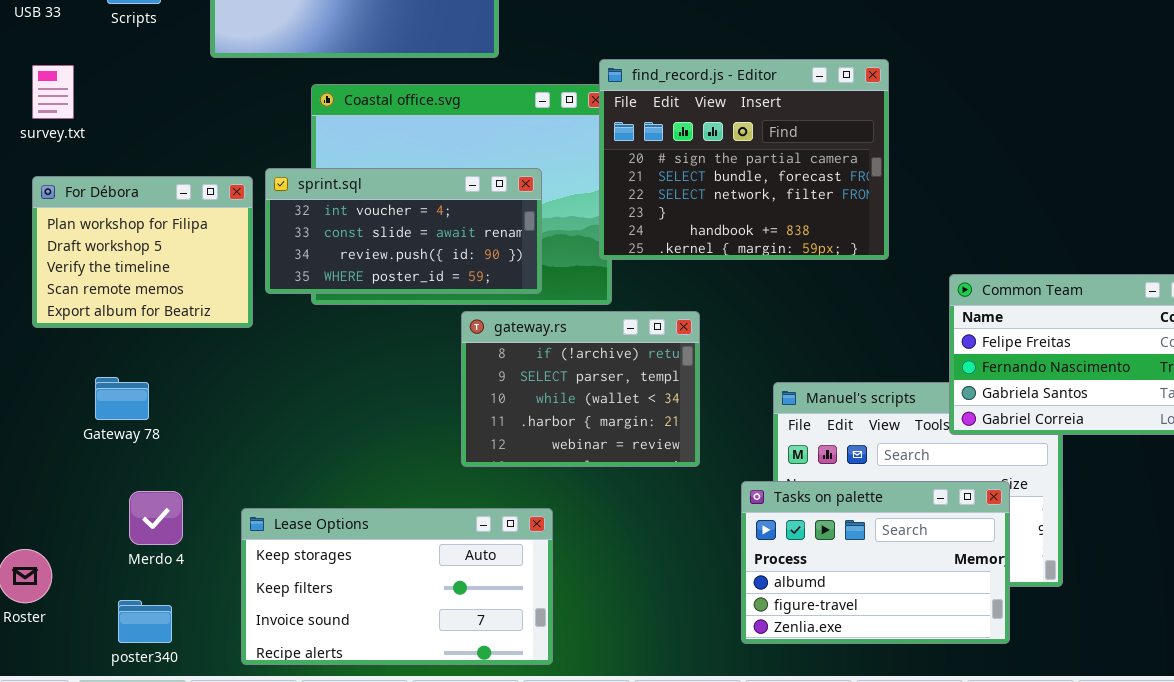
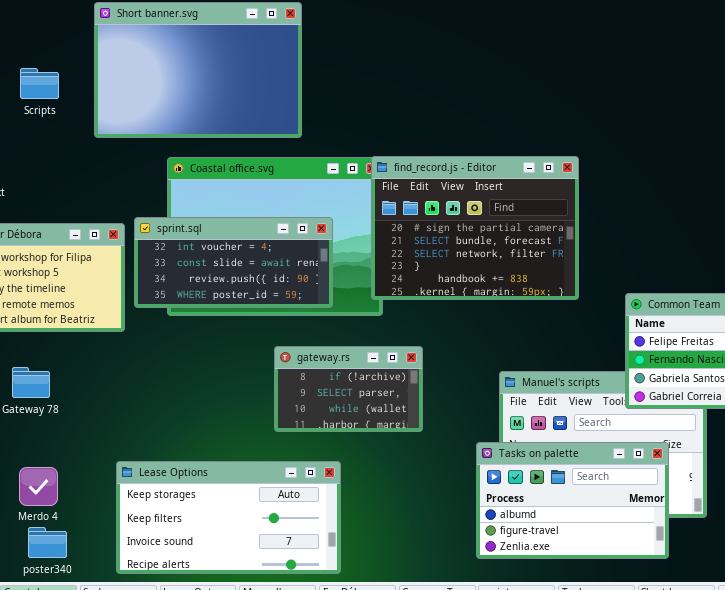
find_record.js - Editor: [599,59,889,260] -> [371,156,579,300], moved
gateway.rs: [461,311,700,467] -> [274,346,423,432], resized
Merdo 4: [129,491,183,545] -> [19,467,58,506], moved

